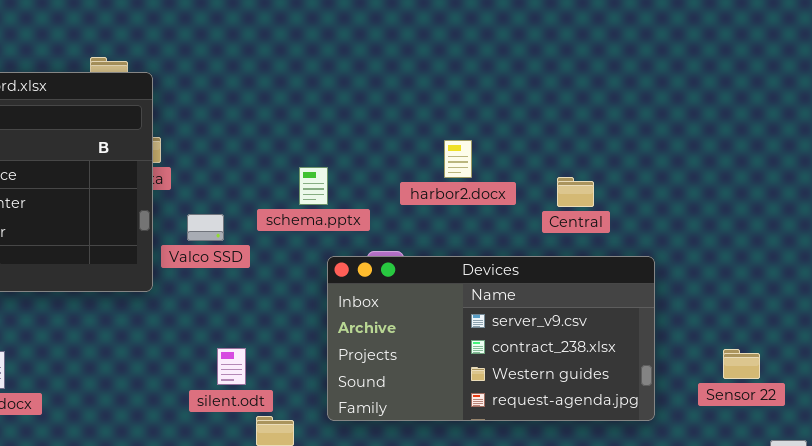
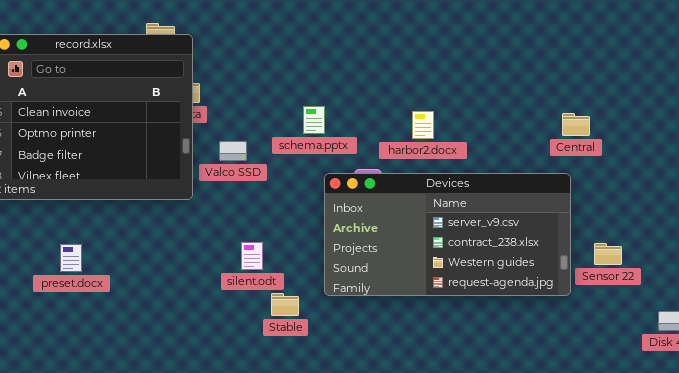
harbor2.docx: [444,140,472,178] -> [412,111,434,139], moved
Central: [557,177,594,207] -> [562,113,590,136], moved
Sensor 22: [723,349,760,379] -> [594,243,622,265], moved

